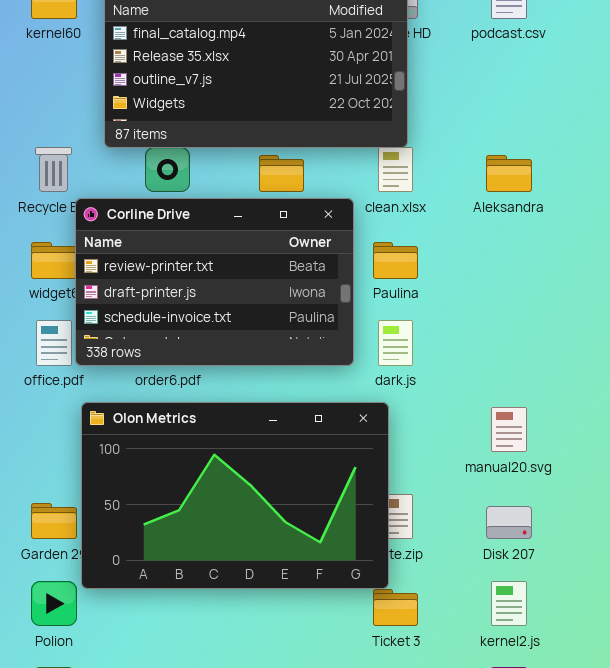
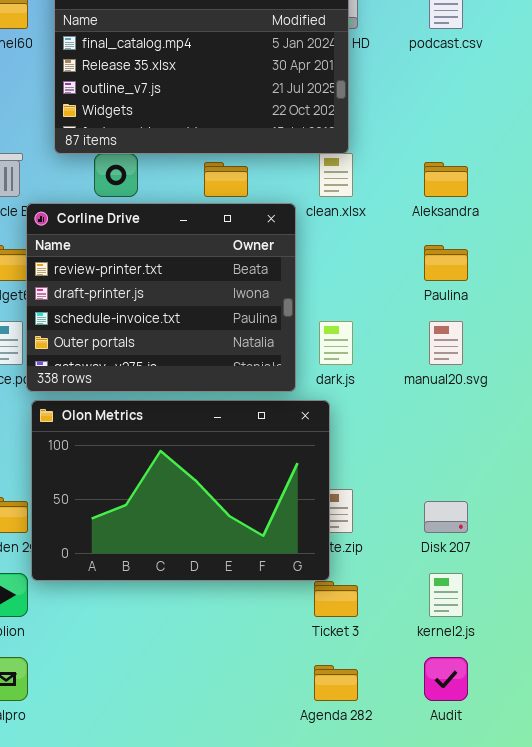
Corline Drive: [75,198,354,366] -> [26,203,296,392], resized
Paulina: [373,242,418,279] -> [424,245,468,281], moved
manual20.svg: [491,407,527,452] -> [429,321,463,365], moved

